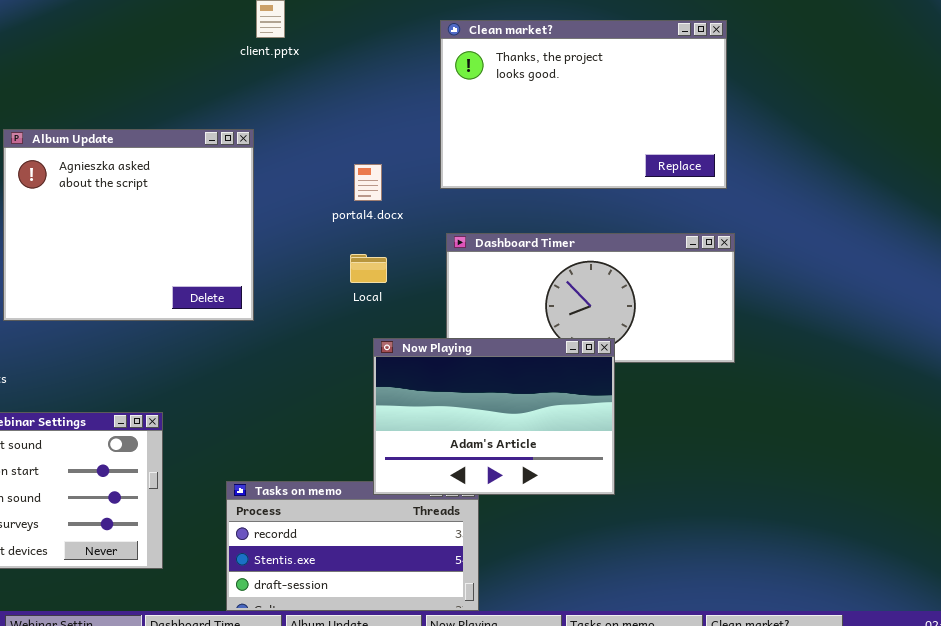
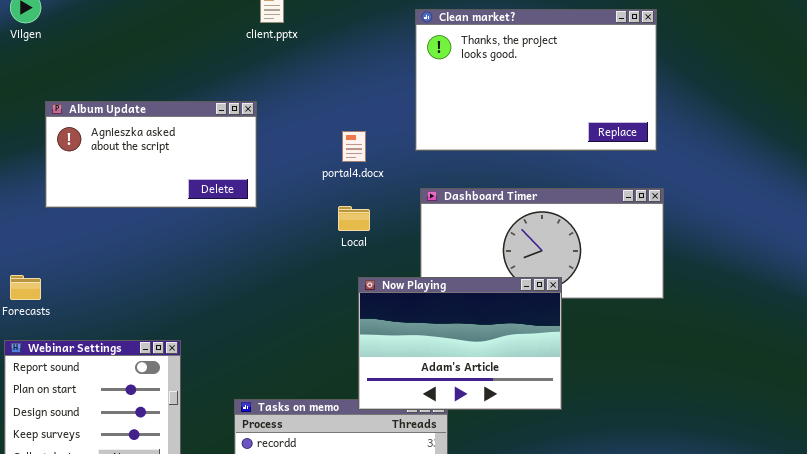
Album Update: [3,129,254,321] -> [45,101,257,208], resized

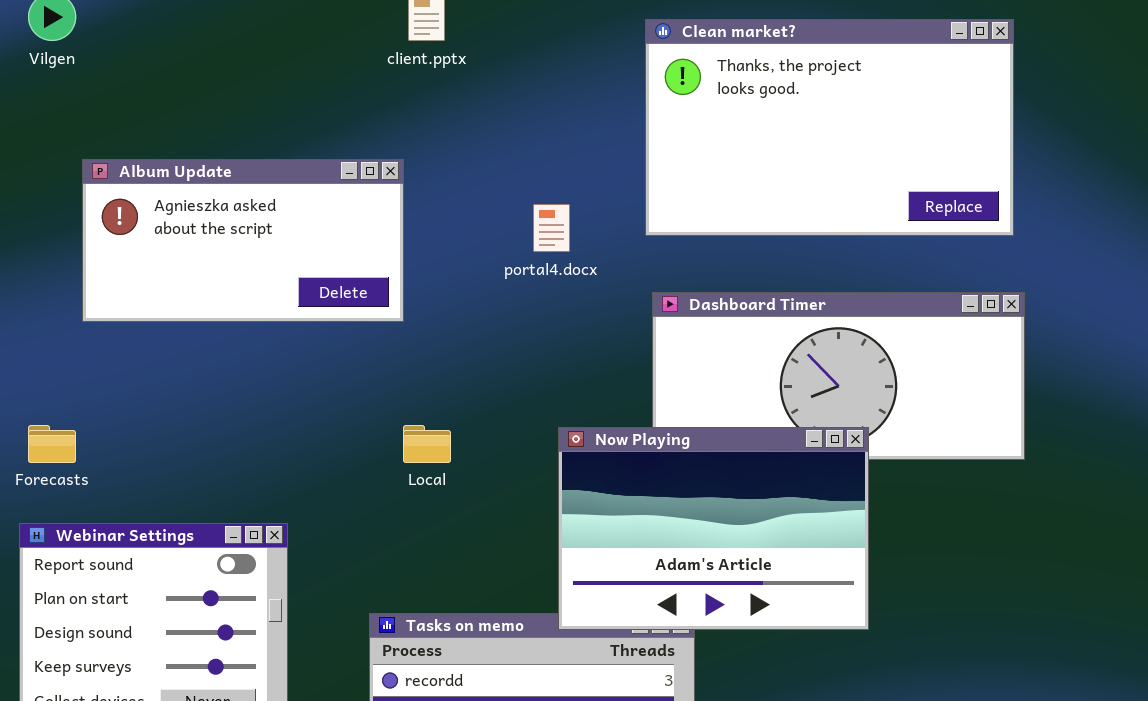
Local: [338,206,370,231] -> [403,425,451,463], moved

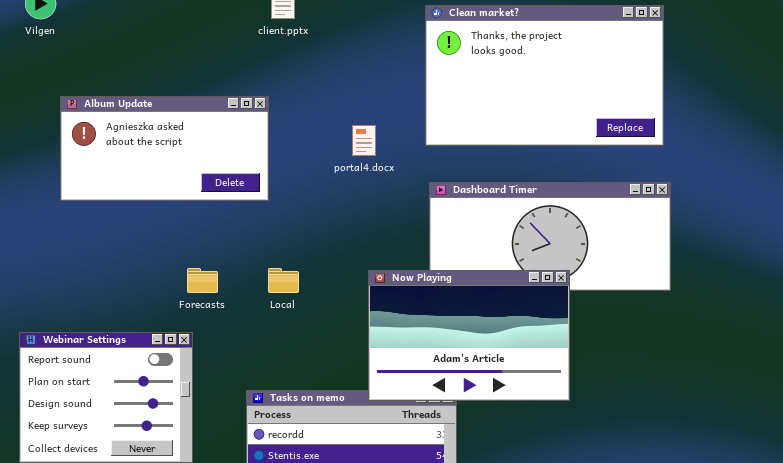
Forecasts: [28,425,76,463] -> [187,268,218,293], moved

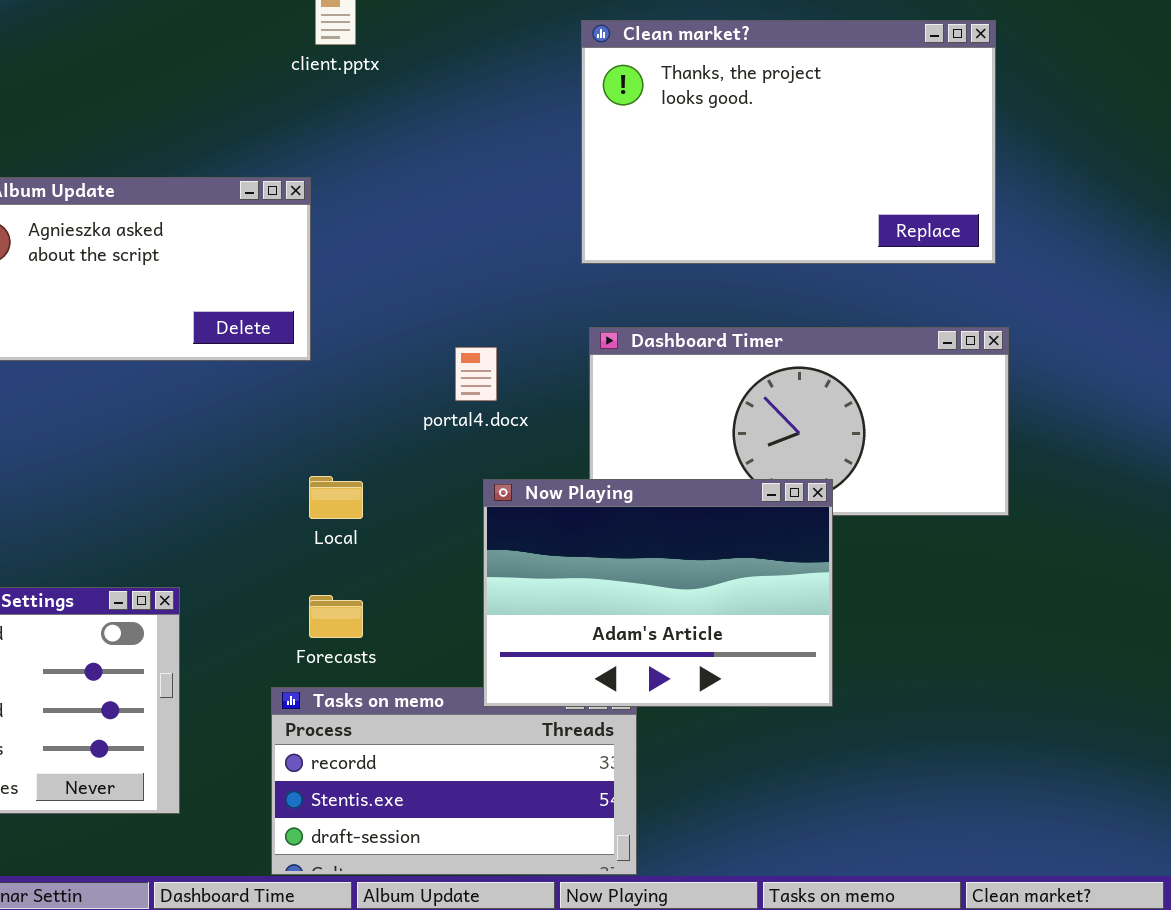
portal4.docx: [352,125,376,156] -> [455,347,497,401], moved
Forecasts: [187,268,218,293] -> [309,595,363,638], moved

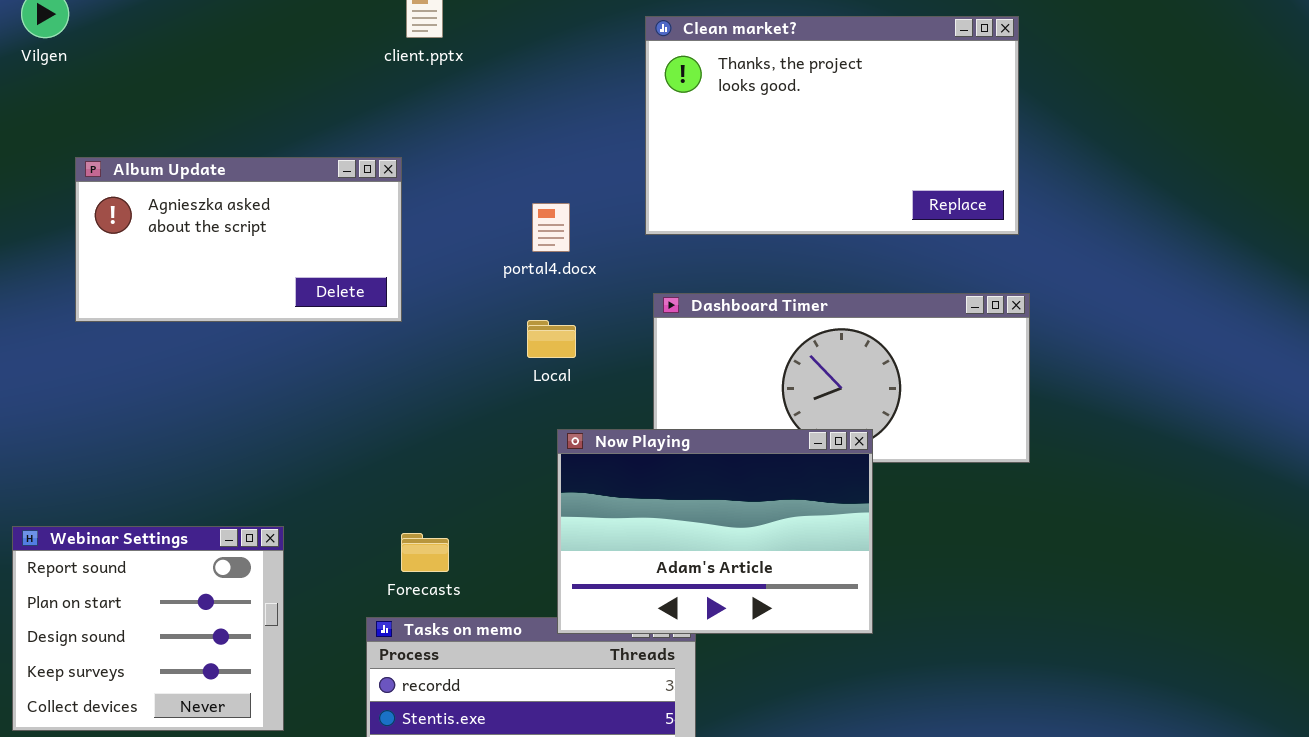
portal4.docx: [455,347,497,401] -> [532,203,570,252], moved
Local: [309,476,363,519] -> [527,320,576,358], moved

